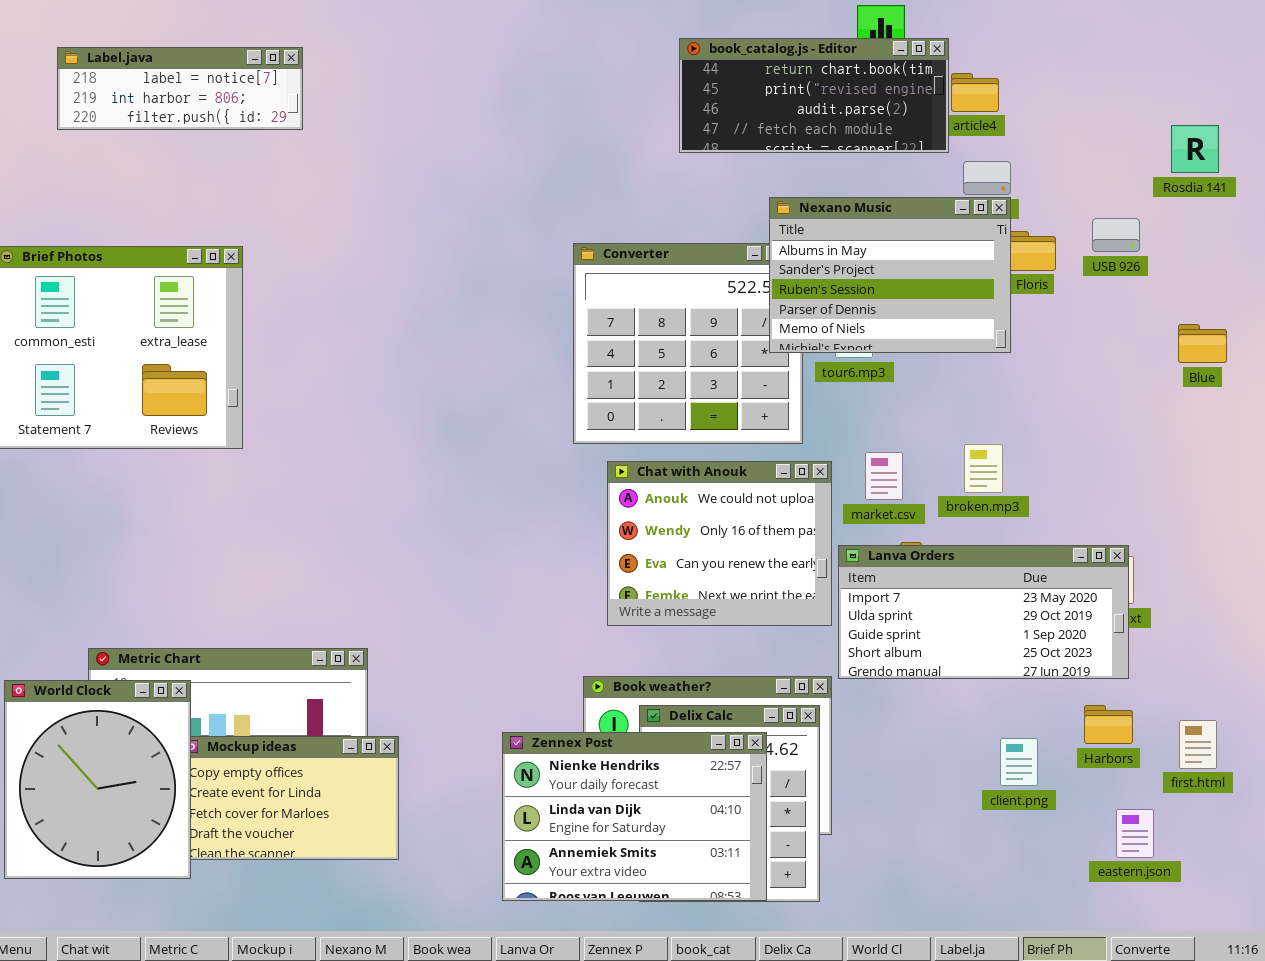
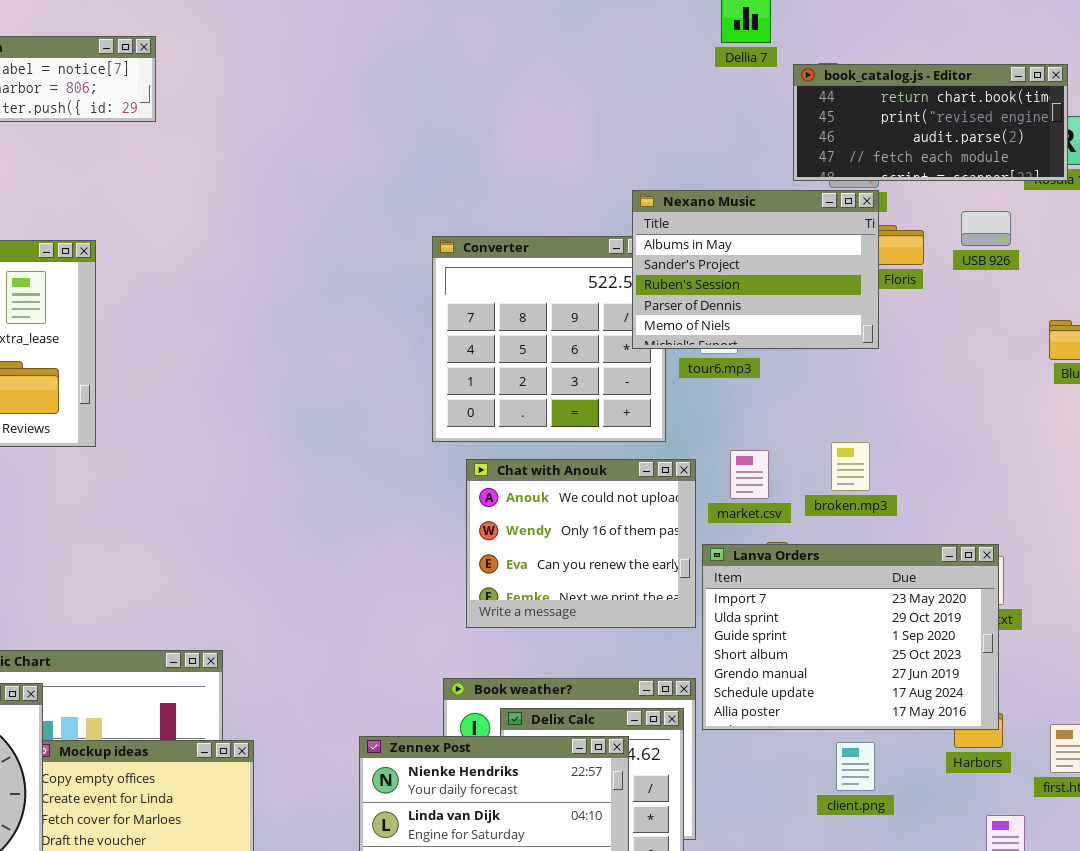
book_catalog.js - Editor: [679,38,949,153] -> [793,64,1068,181], moved
Lanva Orders: [838,545,1129,679] -> [702,544,999,730], resized
client.png: [1000,738,1038,786] -> [836,742,875,791], moved

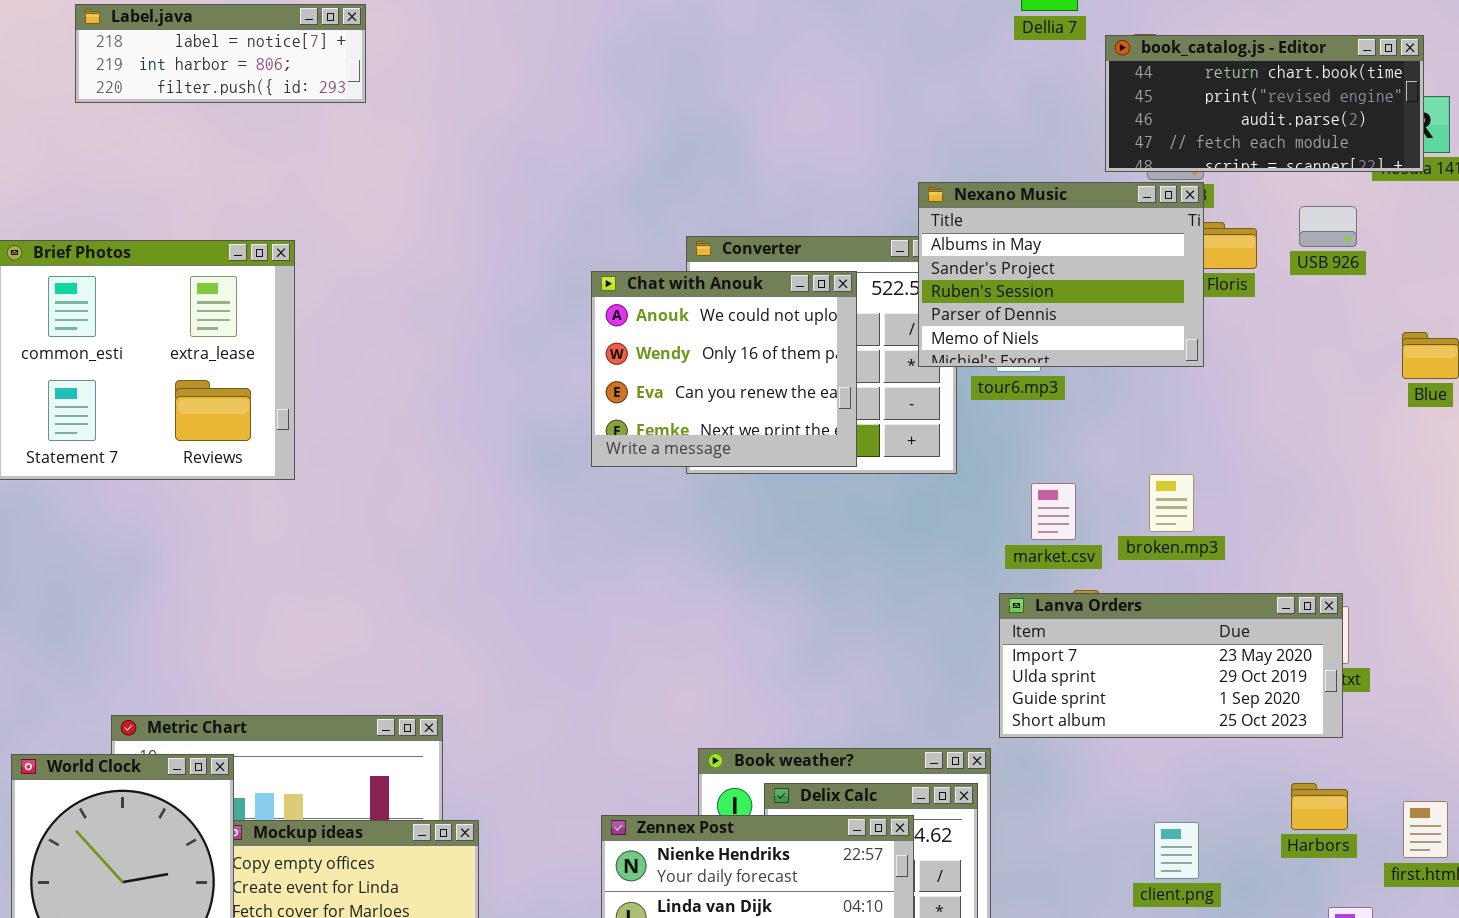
Chat with Anouk: [466,459,696,628] -> [591,271,857,467], moved
Lanva Orders: [702,544,999,730] -> [999,593,1343,738], resized

